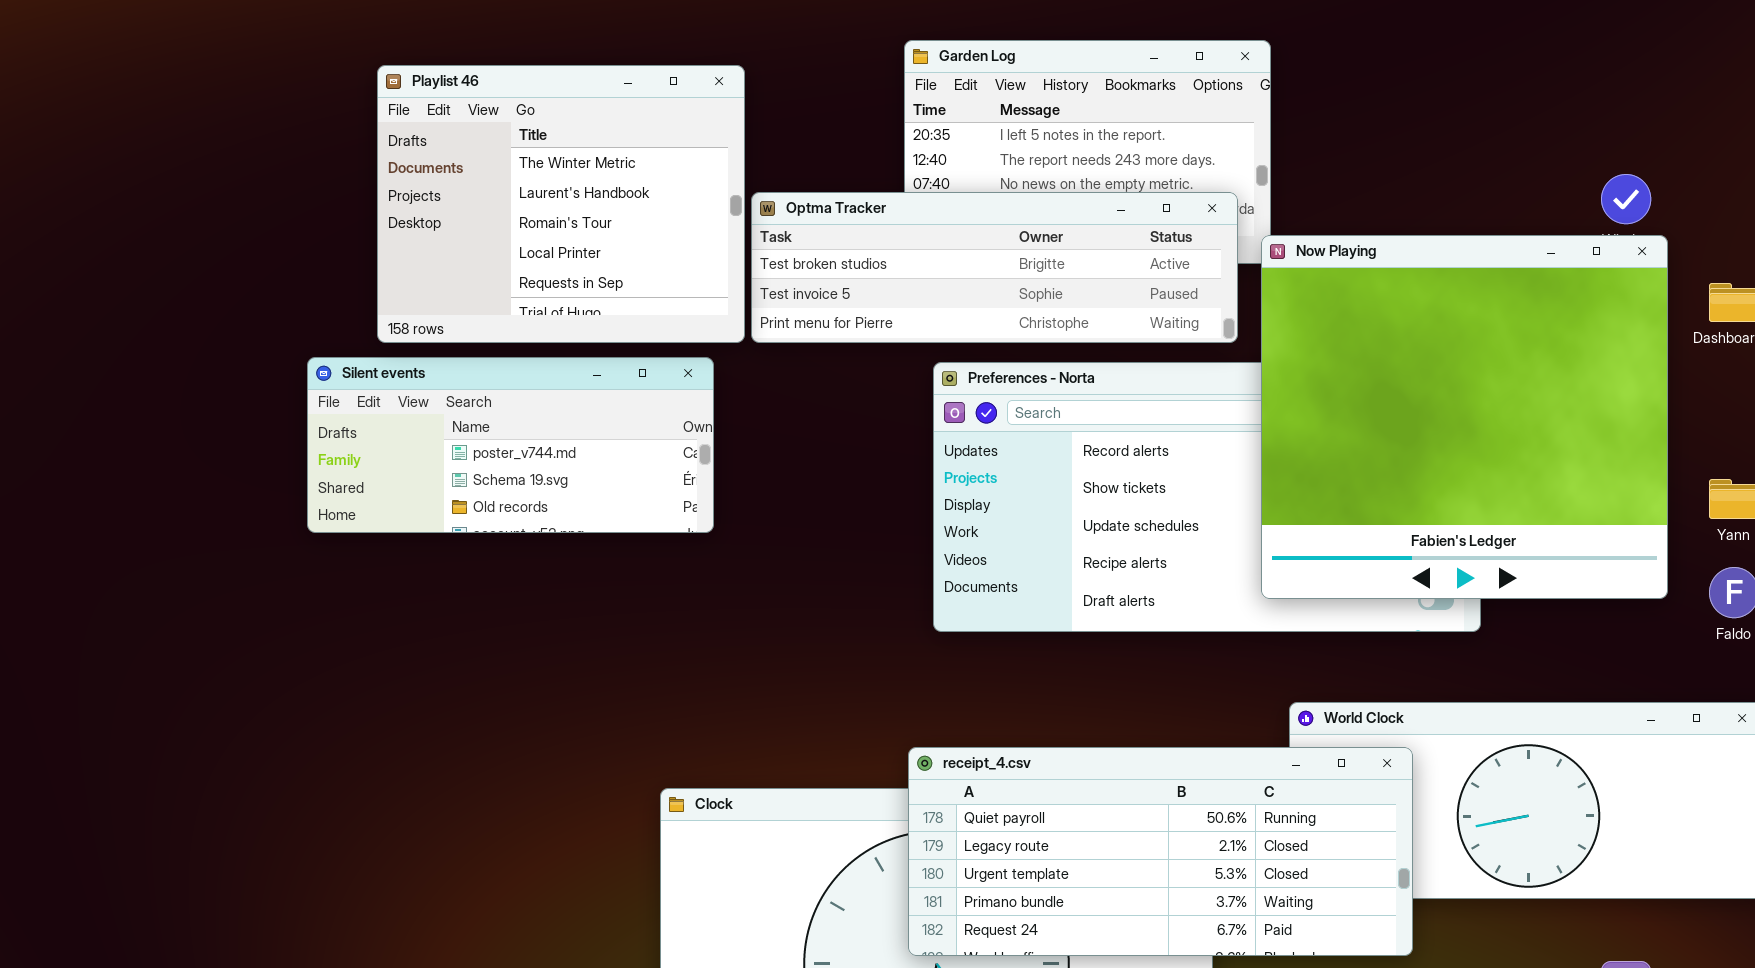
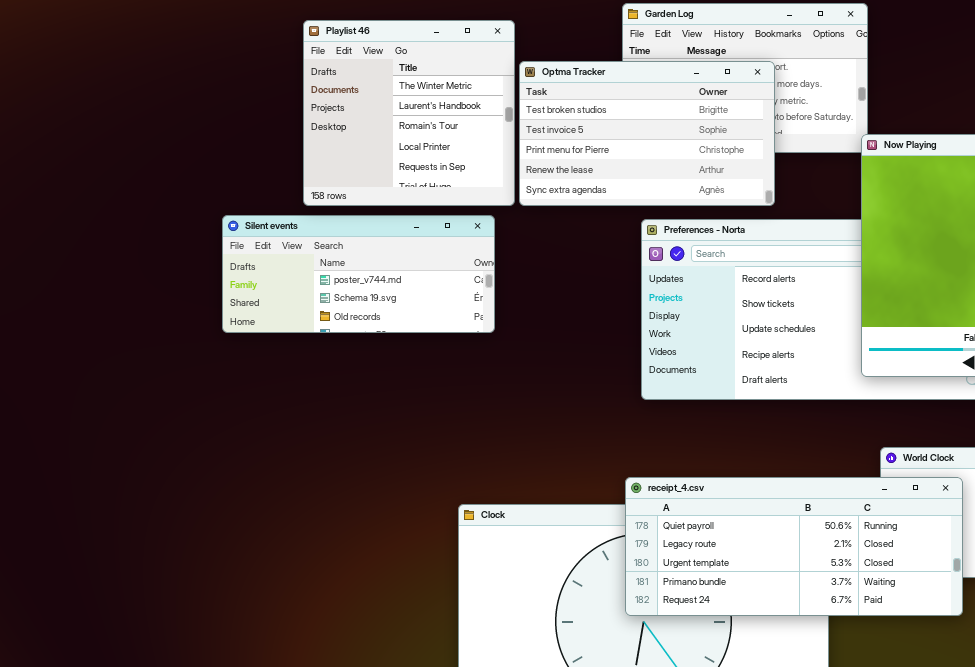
Playlist 46: [377,65,745,343] -> [303,20,515,206], resized
Optma Tracker: [751,192,1238,343] -> [519,61,775,206], resized

